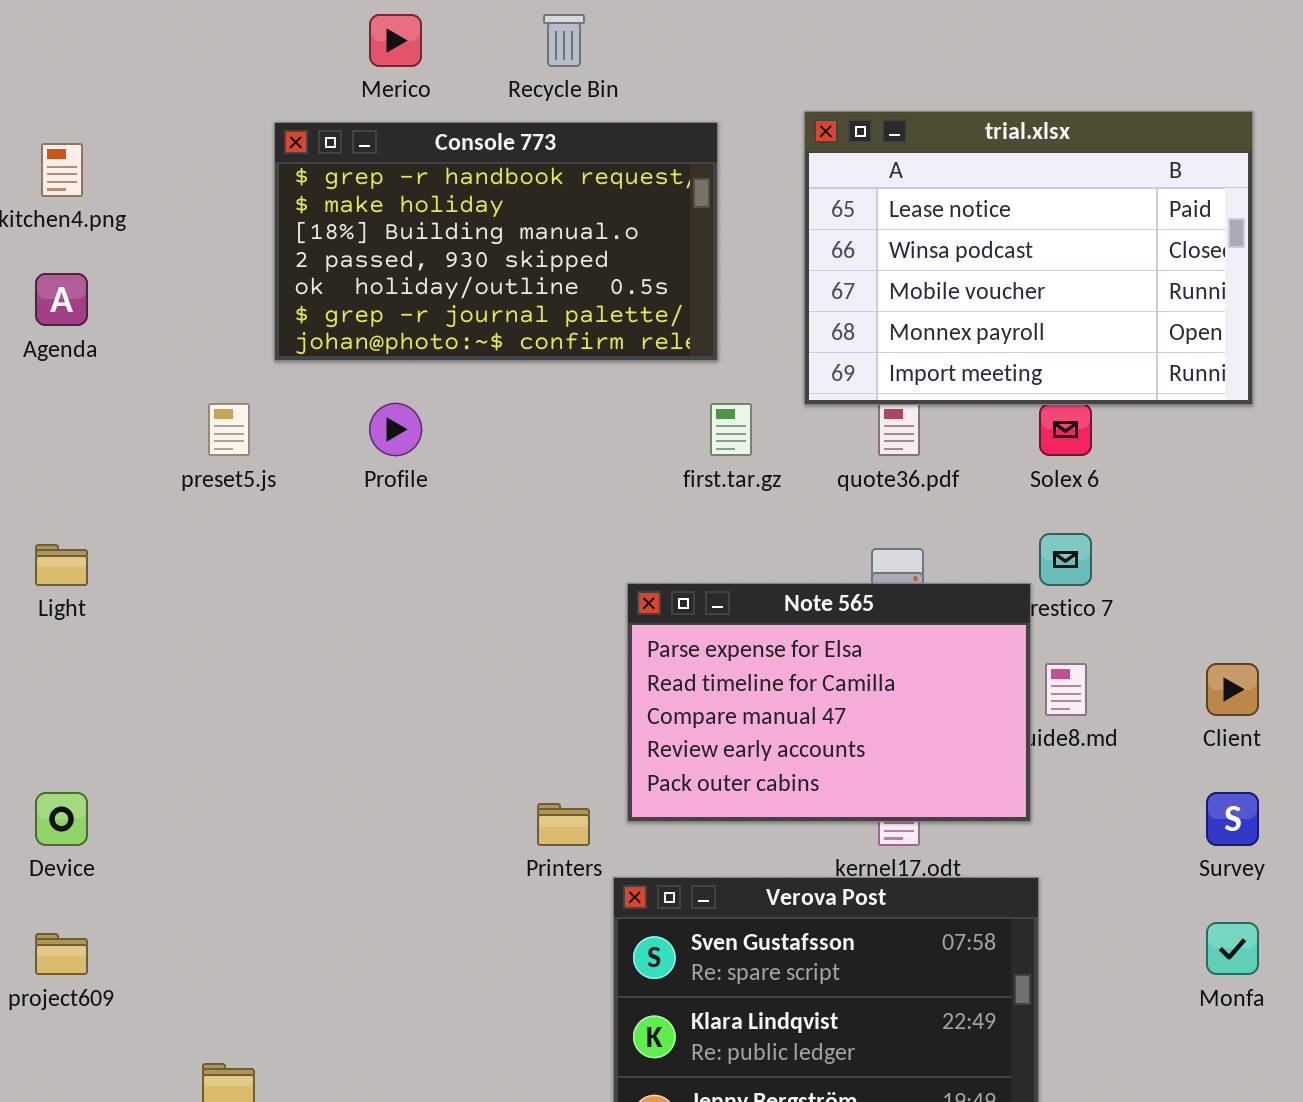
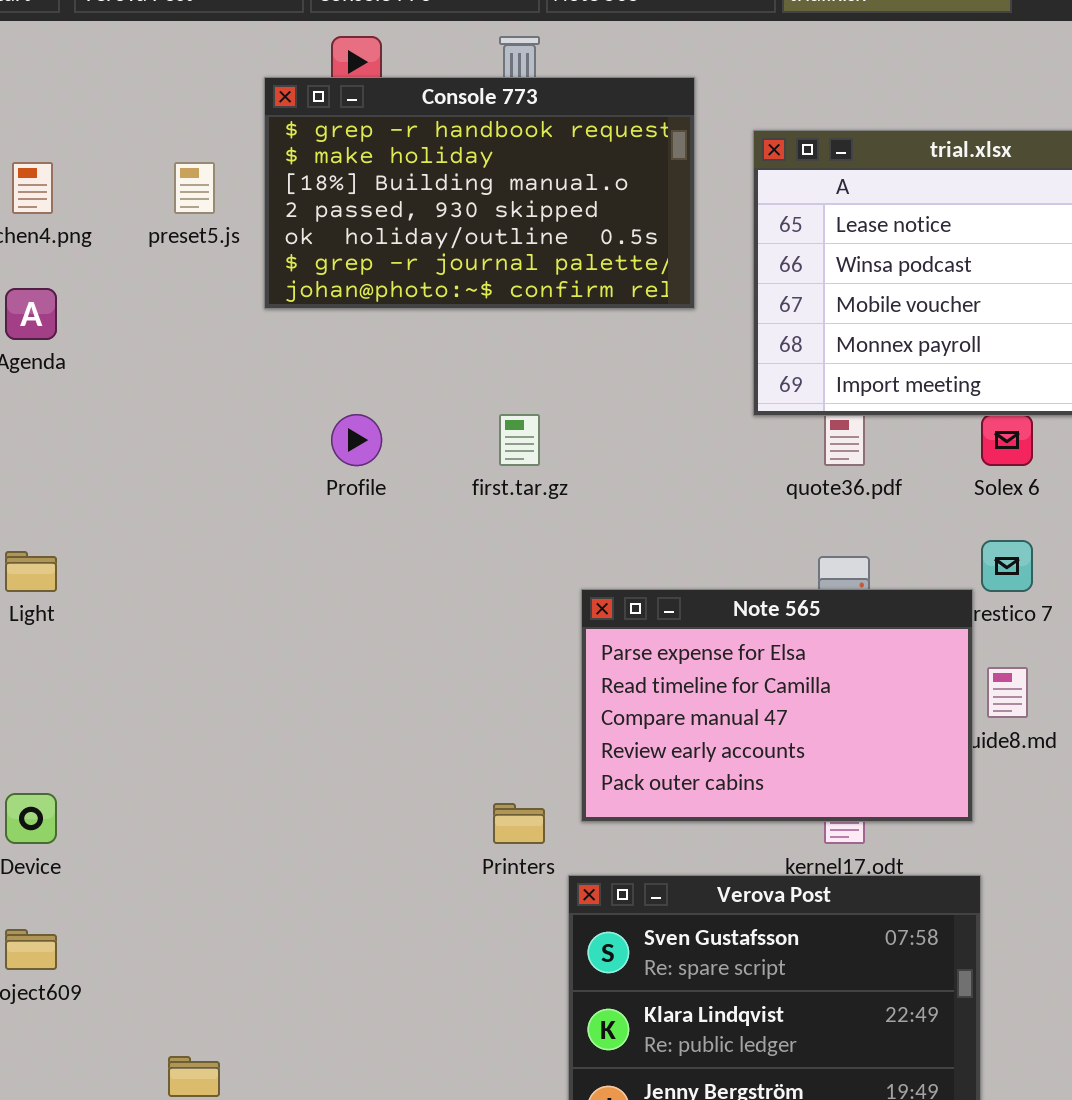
Console 773: [274,122,718,361] -> [264,77,695,309], moved
preset5.js: [208,403,250,456] -> [174,162,215,214], moved
first.tar.gz: [710,403,752,456] -> [499,414,540,466], moved

